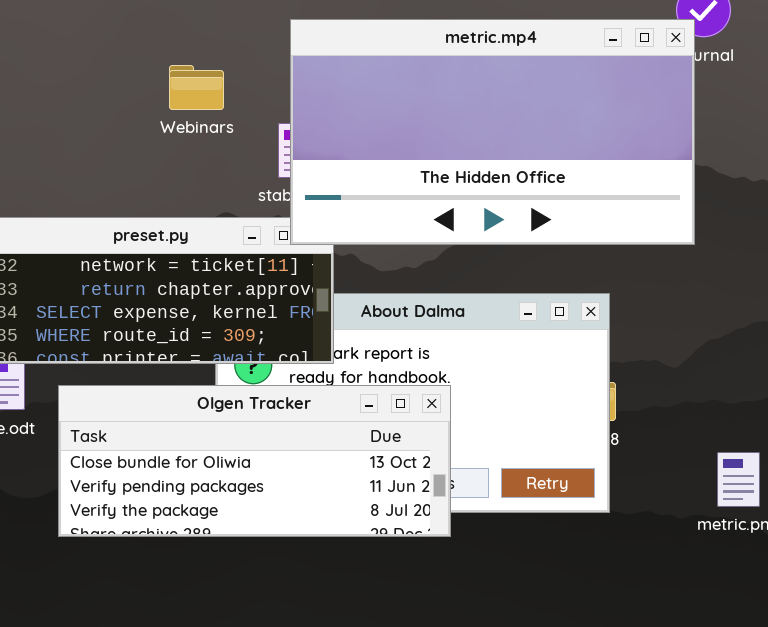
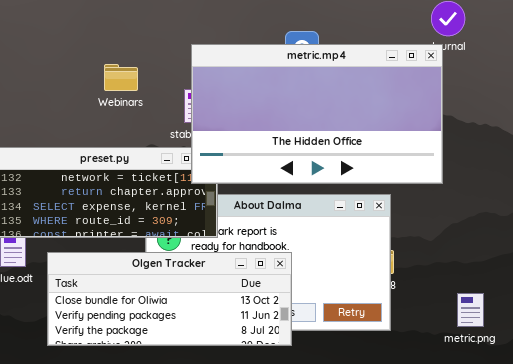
metric.mp4: [290,19,695,245] -> [191,44,443,184], moved
Webinars: [169,65,224,110] -> [104,64,138,91], moved

